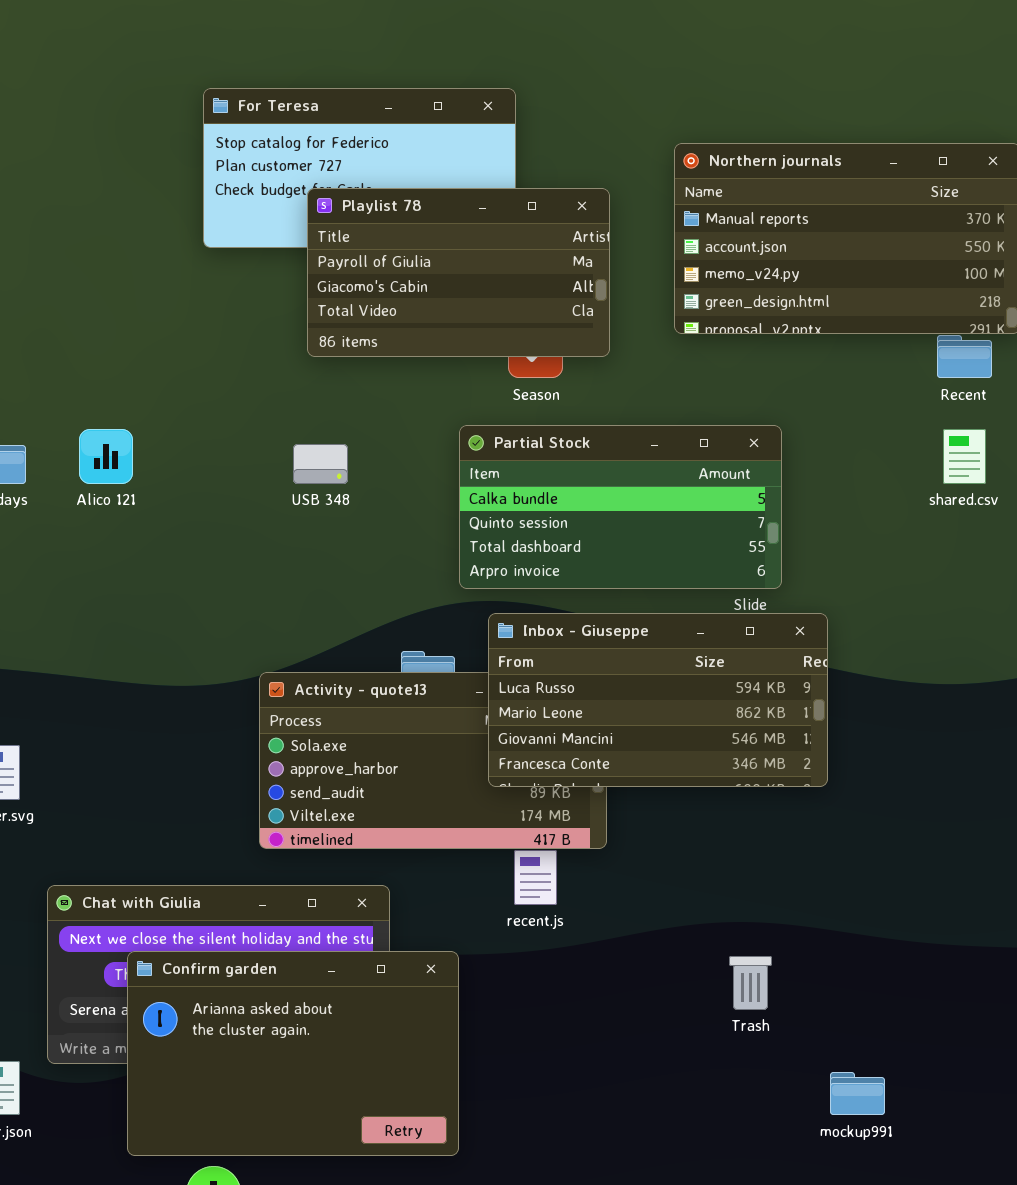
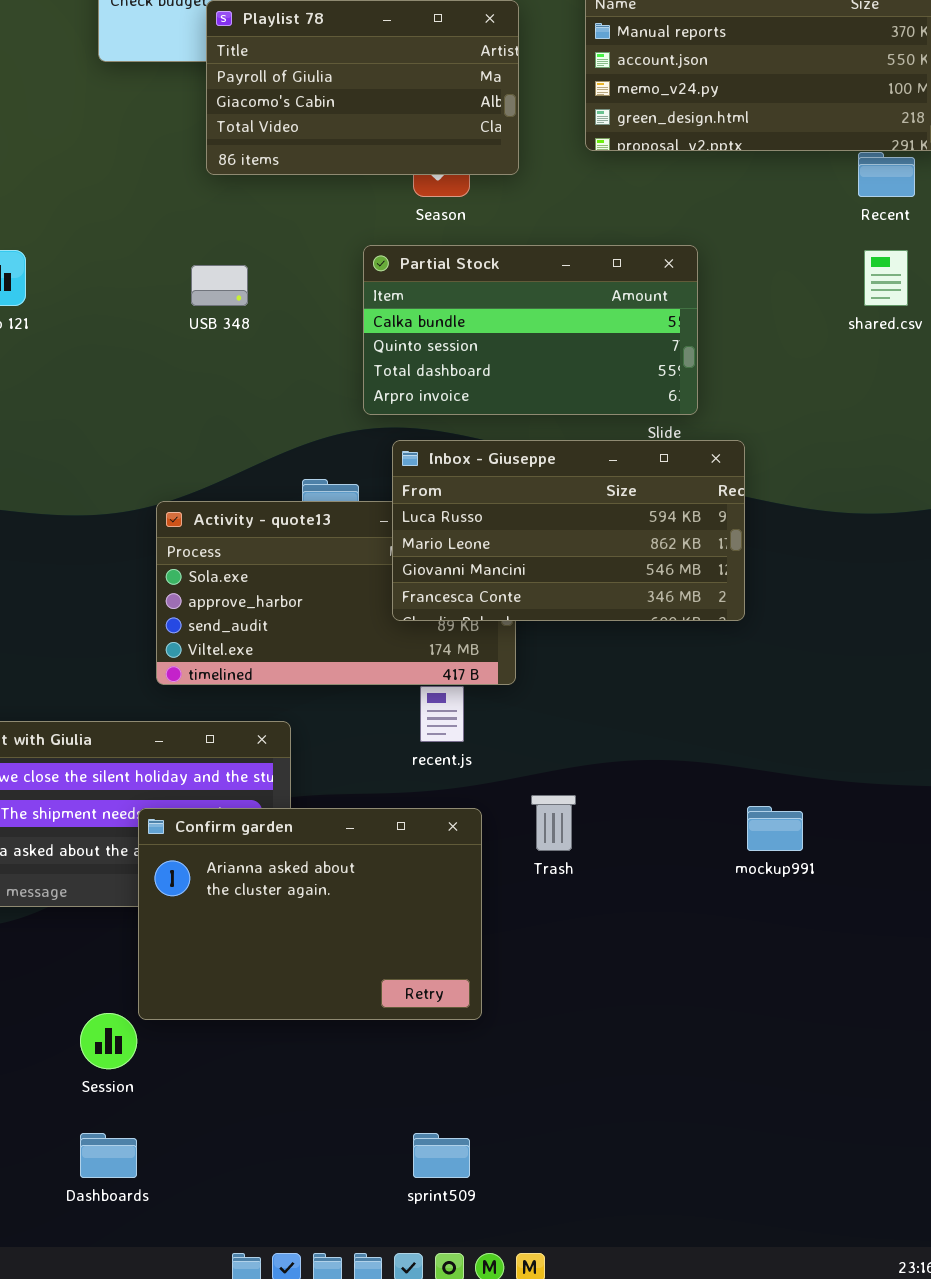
Confirm garden: [127,951,459,1156] -> [138,808,482,1020], moved
Trash: [729,956,772,1010] -> [531,795,576,851], moved
mockup991: [830,1072,885,1115] -> [747,806,803,851], moved

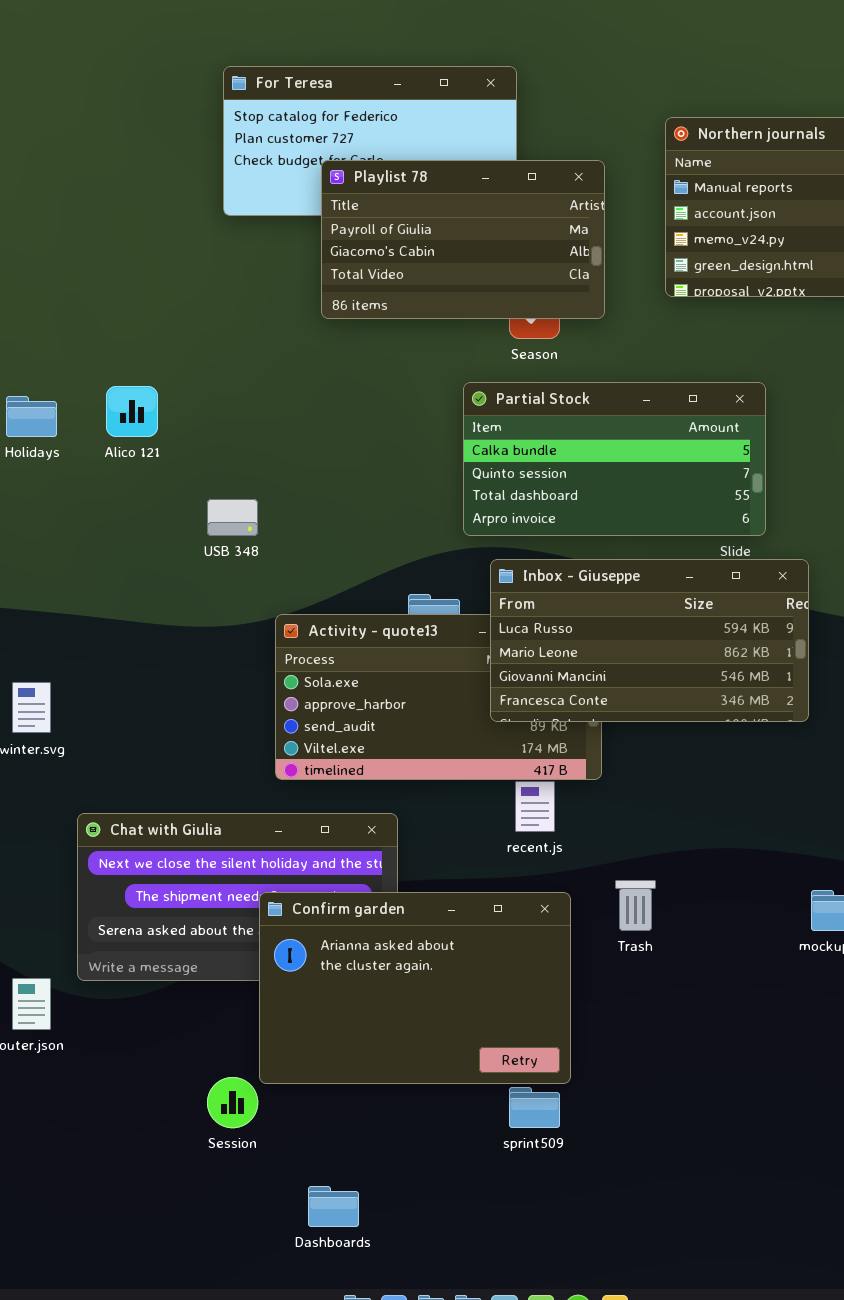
USB 348: [191,265,248,306] -> [207,499,258,536], moved
Dashboards: [80,1133,137,1178] -> [308,1186,359,1227], moved
sprint509: [413,1133,470,1178] -> [509,1087,560,1128], moved

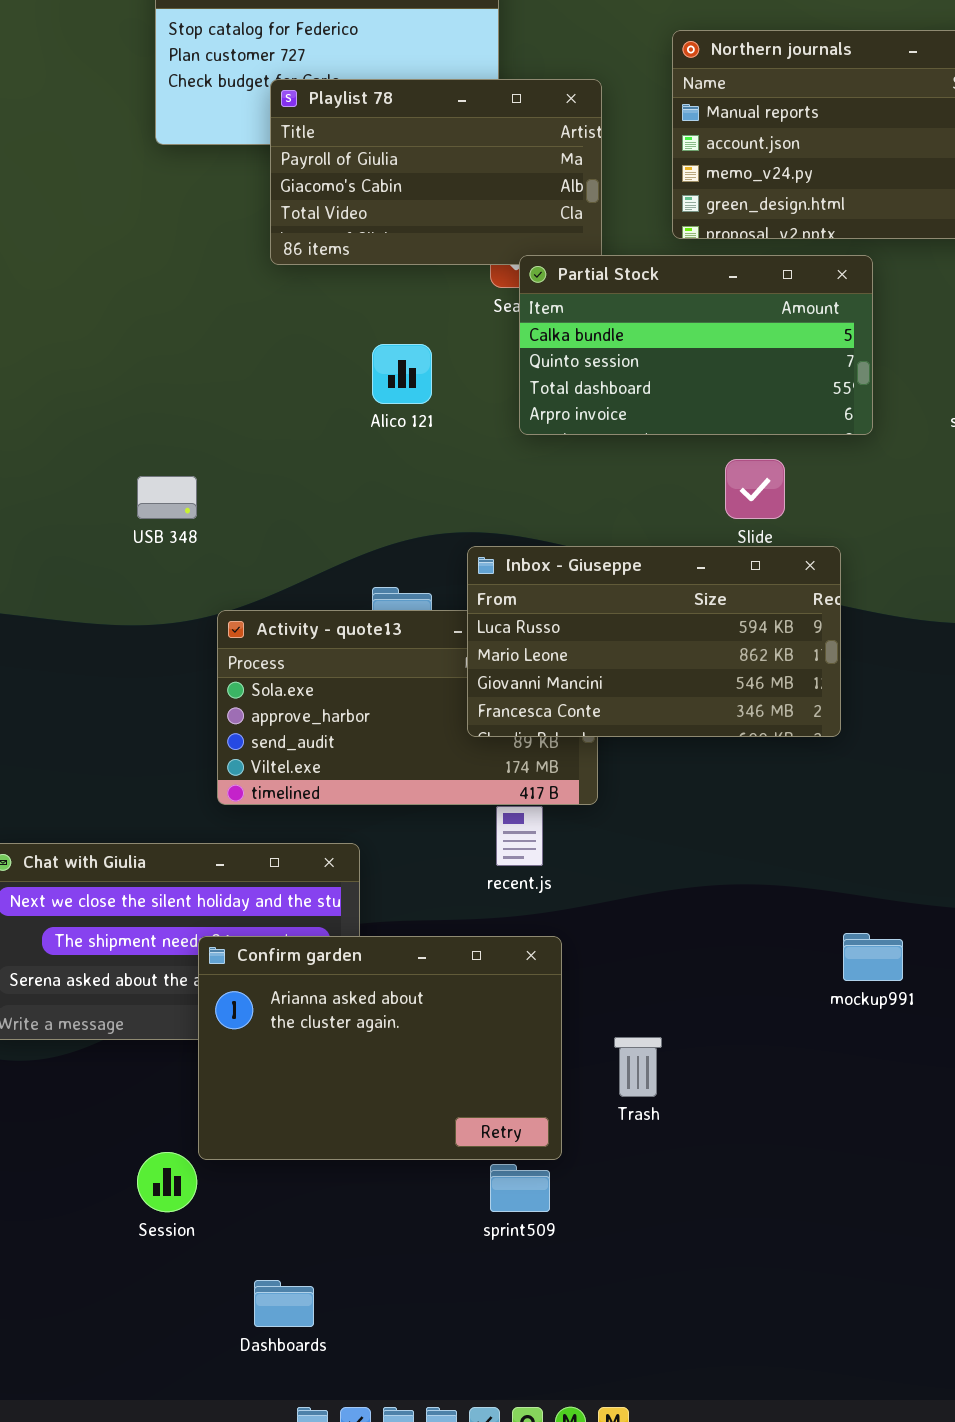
Partial Stock: [463,382,766,536] -> [519,255,873,435], moved
Alico 121: [106,386,158,437] -> [372,344,432,404], moved
Trash: [615,880,656,931] -> [614,1037,662,1097], moved

